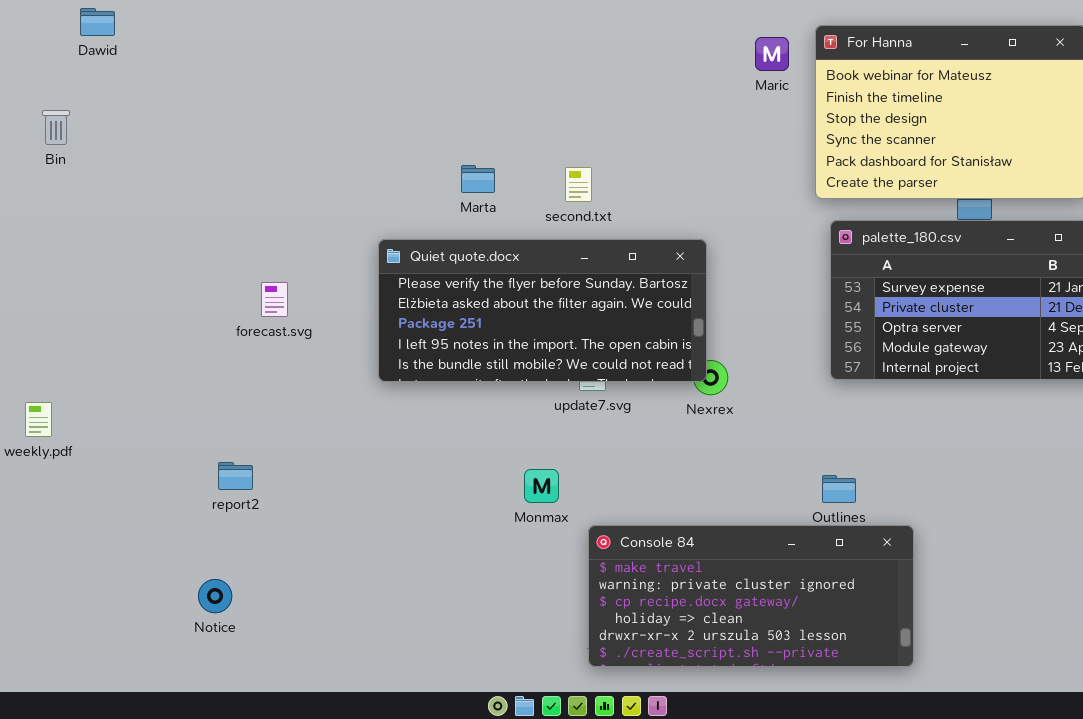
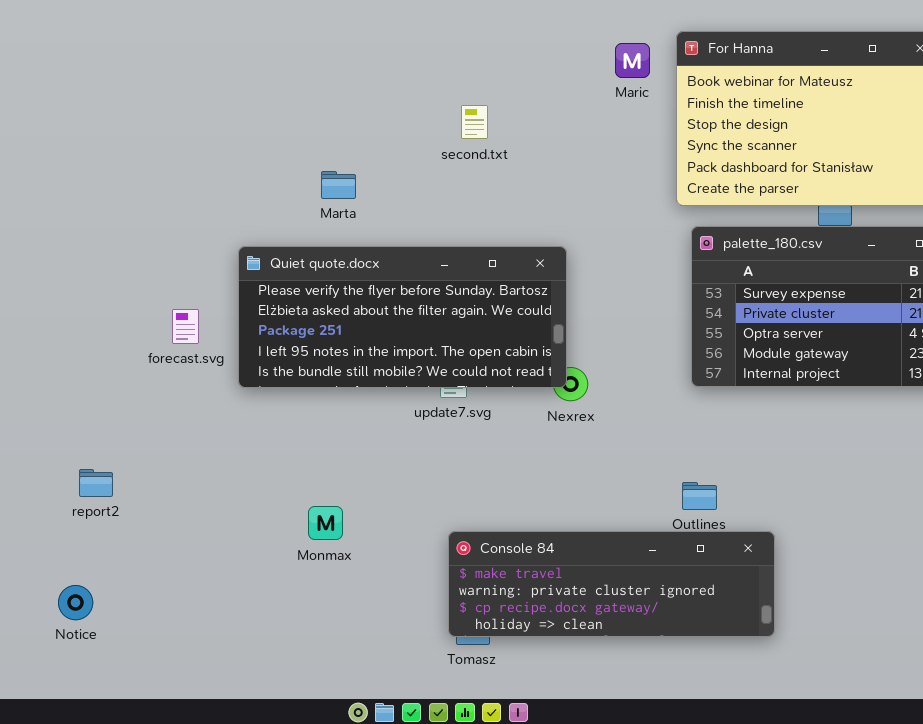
second.txt: [565,167,592,202] -> [461,105,488,139], moved
forecast.svg: [261,282,288,317] -> [172,309,199,344], moved
Monmax: [524,469,559,503] -> [308,506,343,540], moved
Console 84: [588,525,914,667] -> [448,531,775,637], resized

